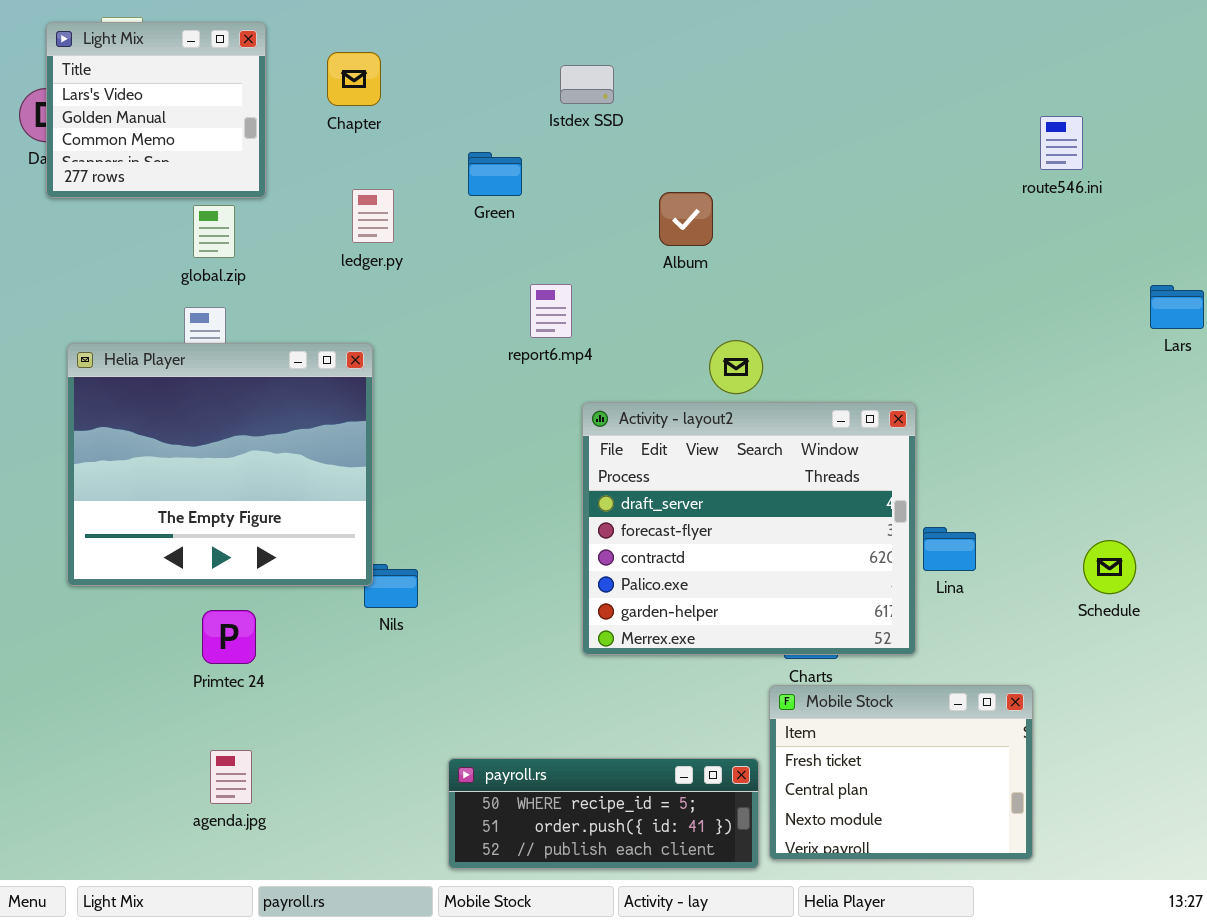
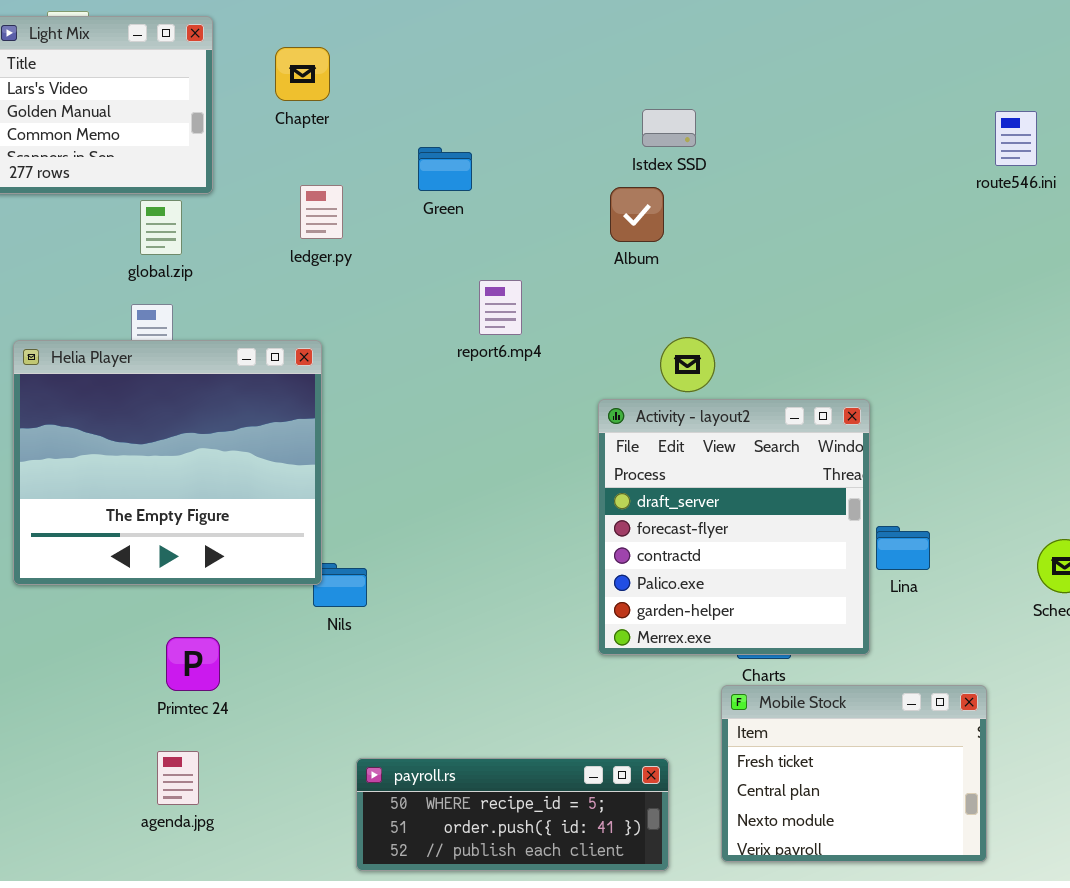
Istdex SSD: [560,65,614,104] -> [642,109,696,147], moved
Activity - layout2: [582,402,916,655] -> [598,399,870,655], resized
Primtec 24: [202,610,256,664] -> [166,637,220,691], moved
payroll.rs: [448,758,759,869] -> [356,758,669,871], moved

